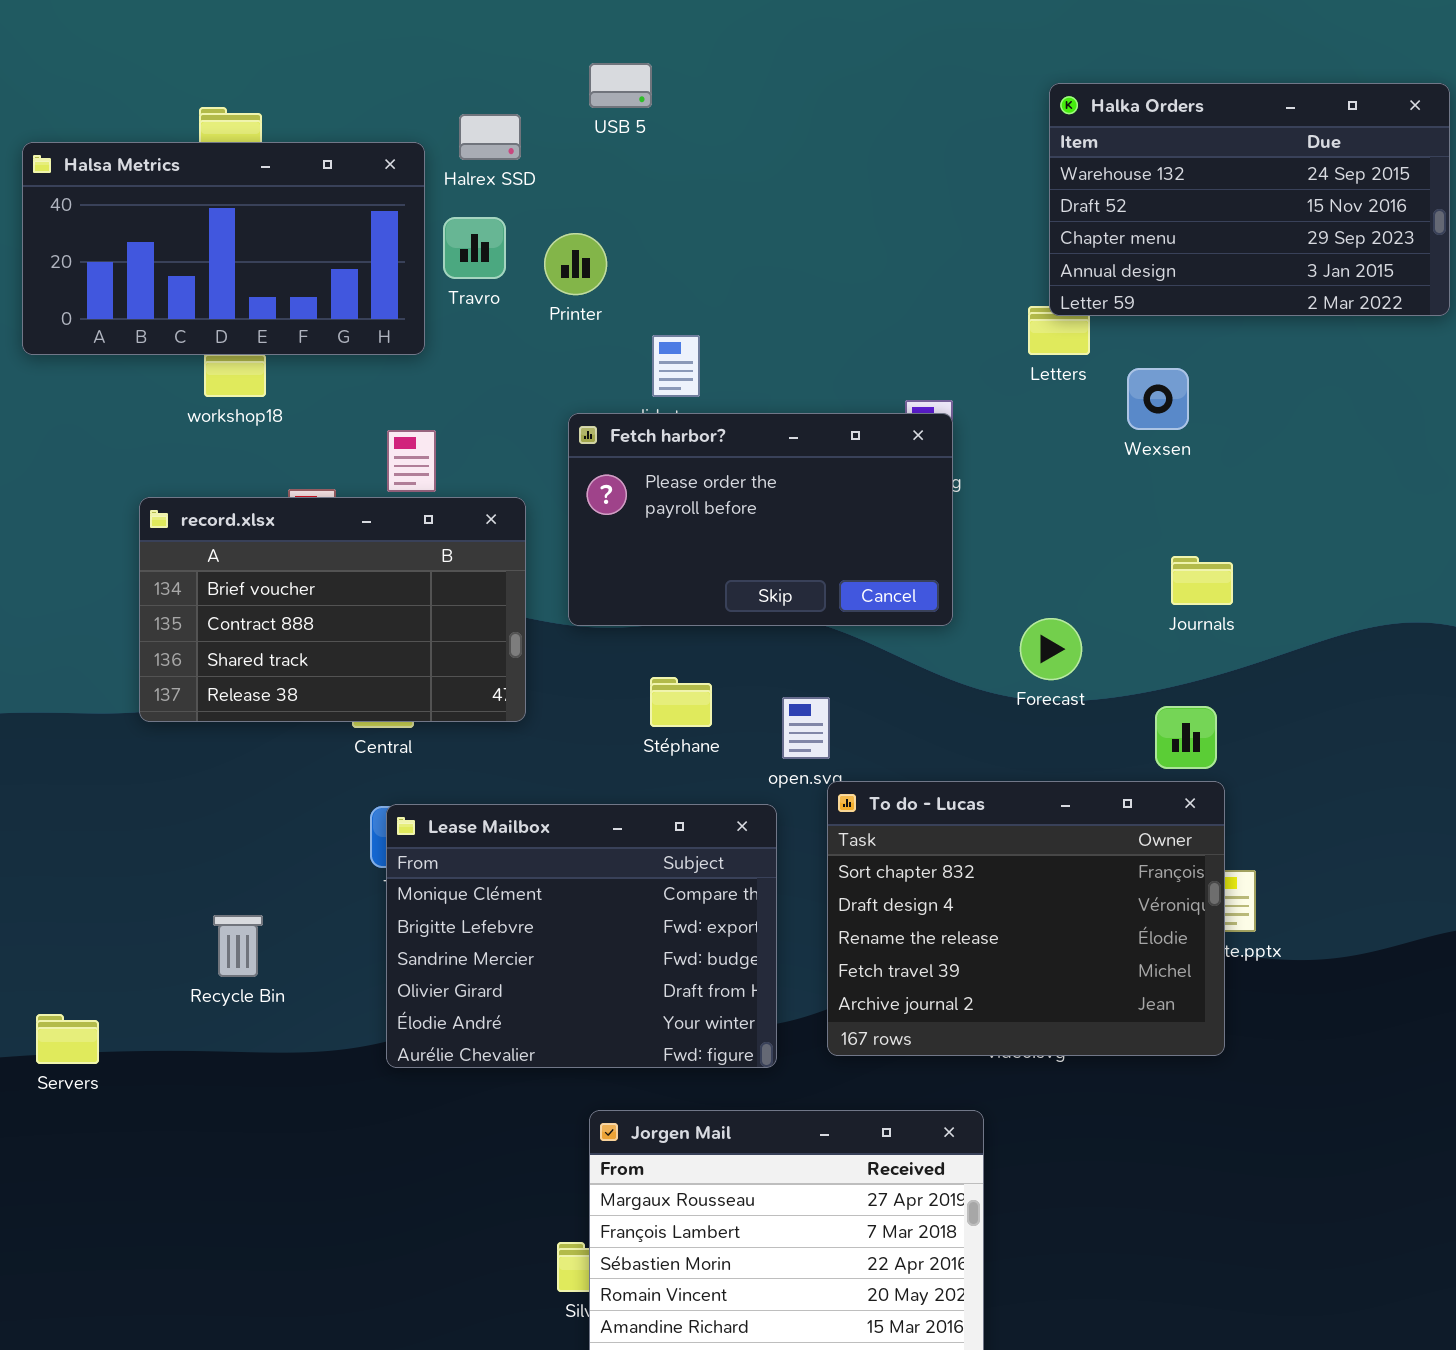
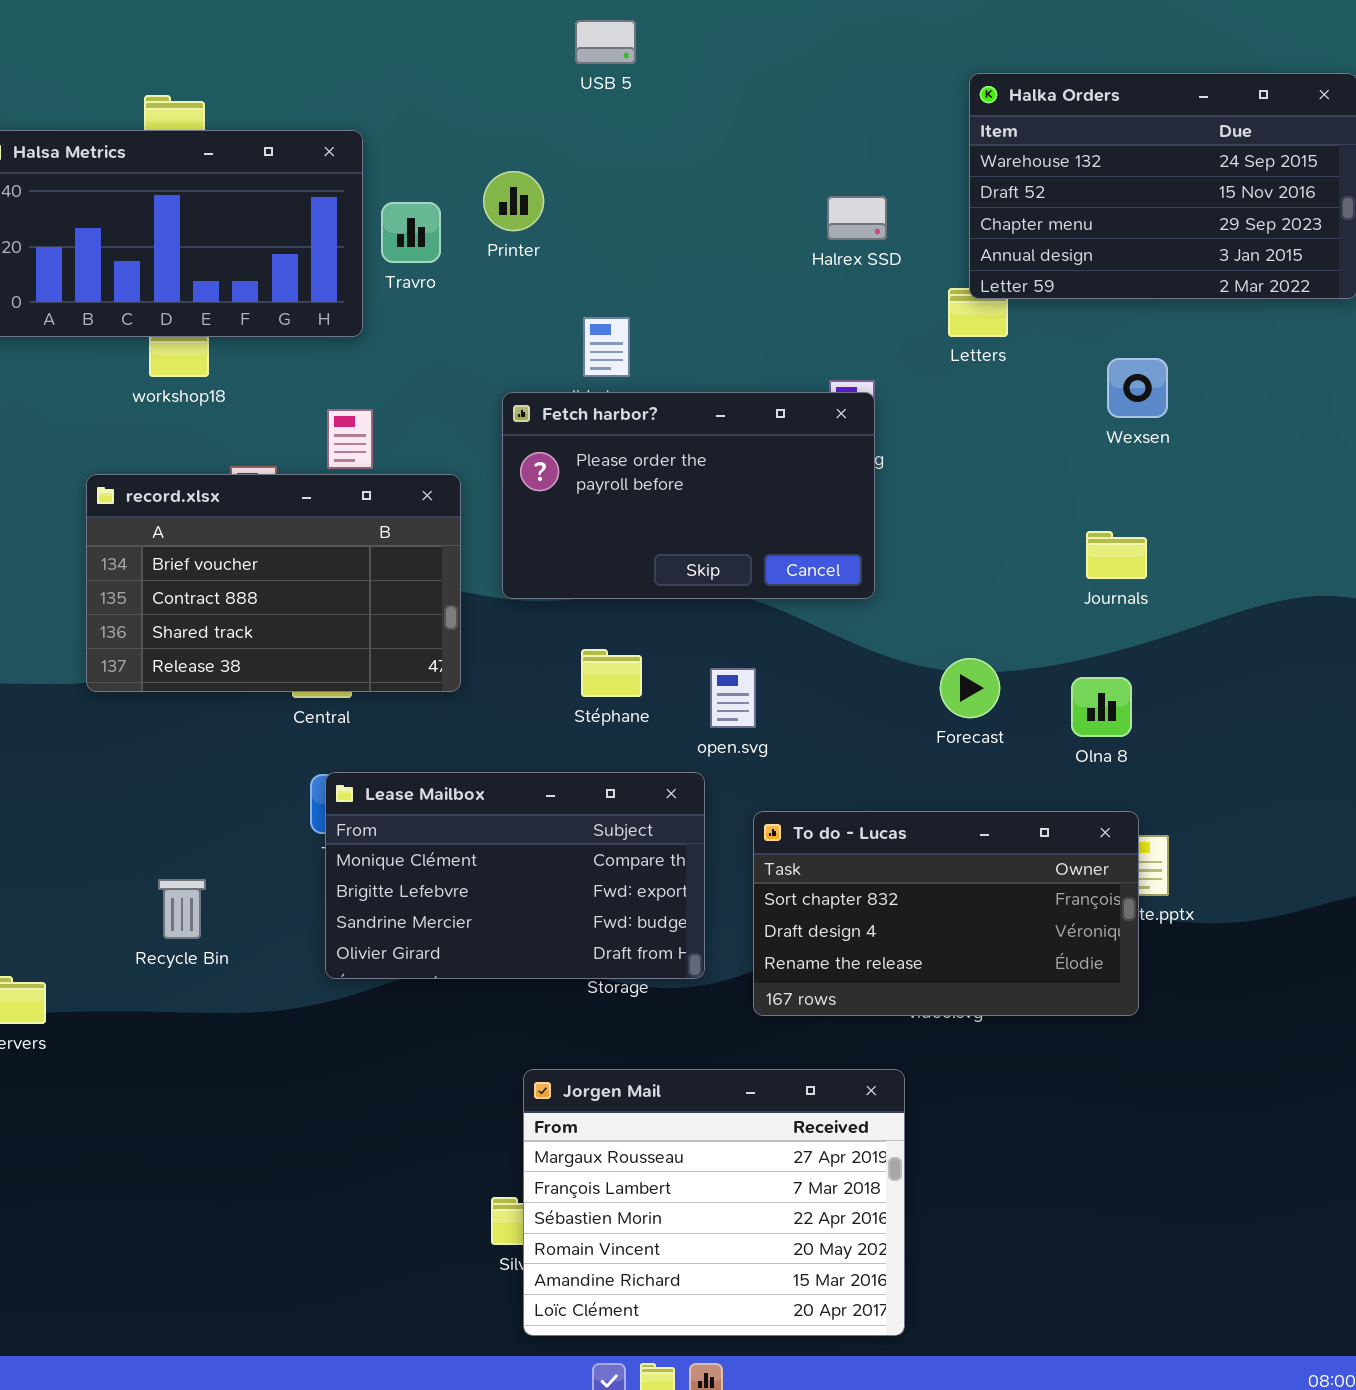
USB 5: [589,63,652,108] -> [575,20,636,64], moved
Halrex SSD: [459,114,521,160] -> [827,196,887,240], moved
Printer: [544,233,607,295] -> [483,171,544,231], moved
Wexsen: [1127,368,1189,430] -> [1107,358,1168,418], moved
Forecast: [1020,618,1082,680] -> [940,658,1000,718], moved
To do - Lucas: [827,781,1225,1056] -> [753,811,1139,1016], resized
Lease Mailbox: [386,804,777,1068] -> [325,772,705,979], resized

